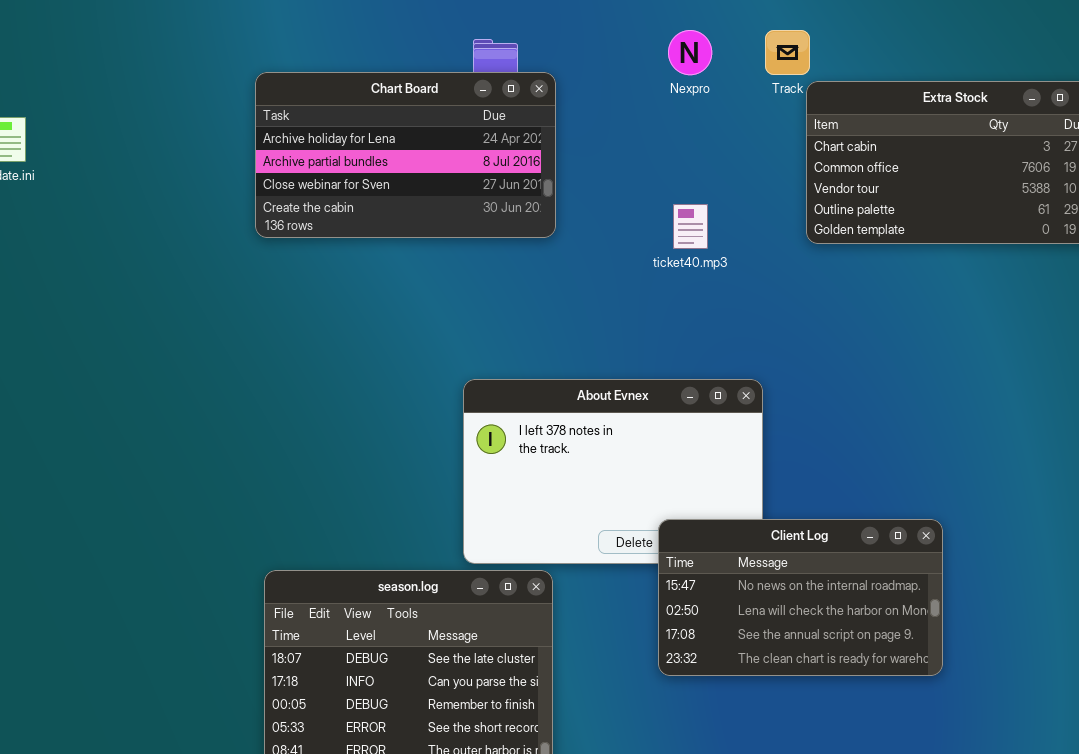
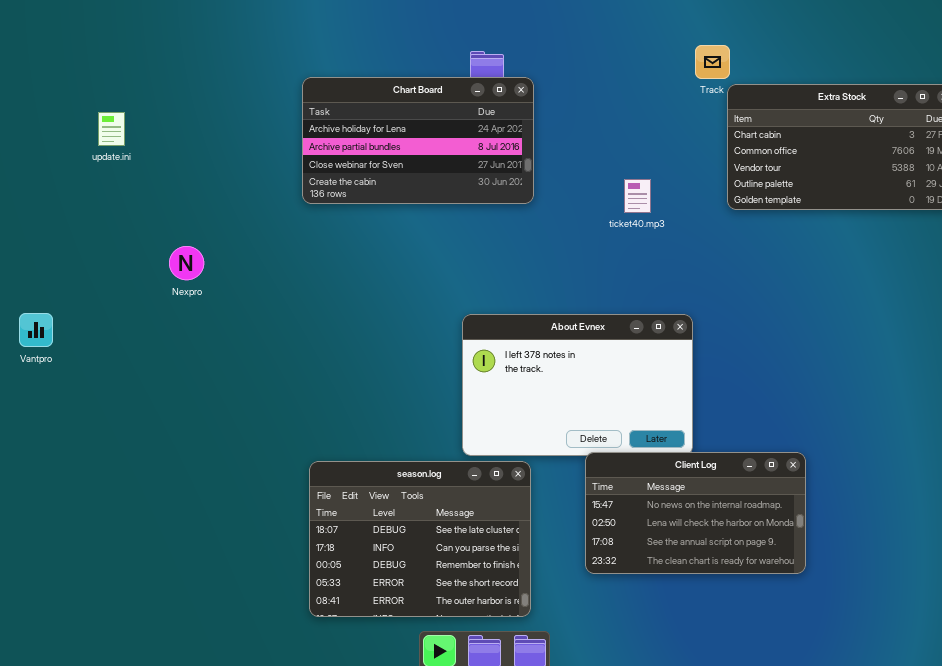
Nexpro: [668,30,712,75] -> [169,246,204,280], moved
Client Log: [658,519,943,676] -> [585,452,806,574], moved

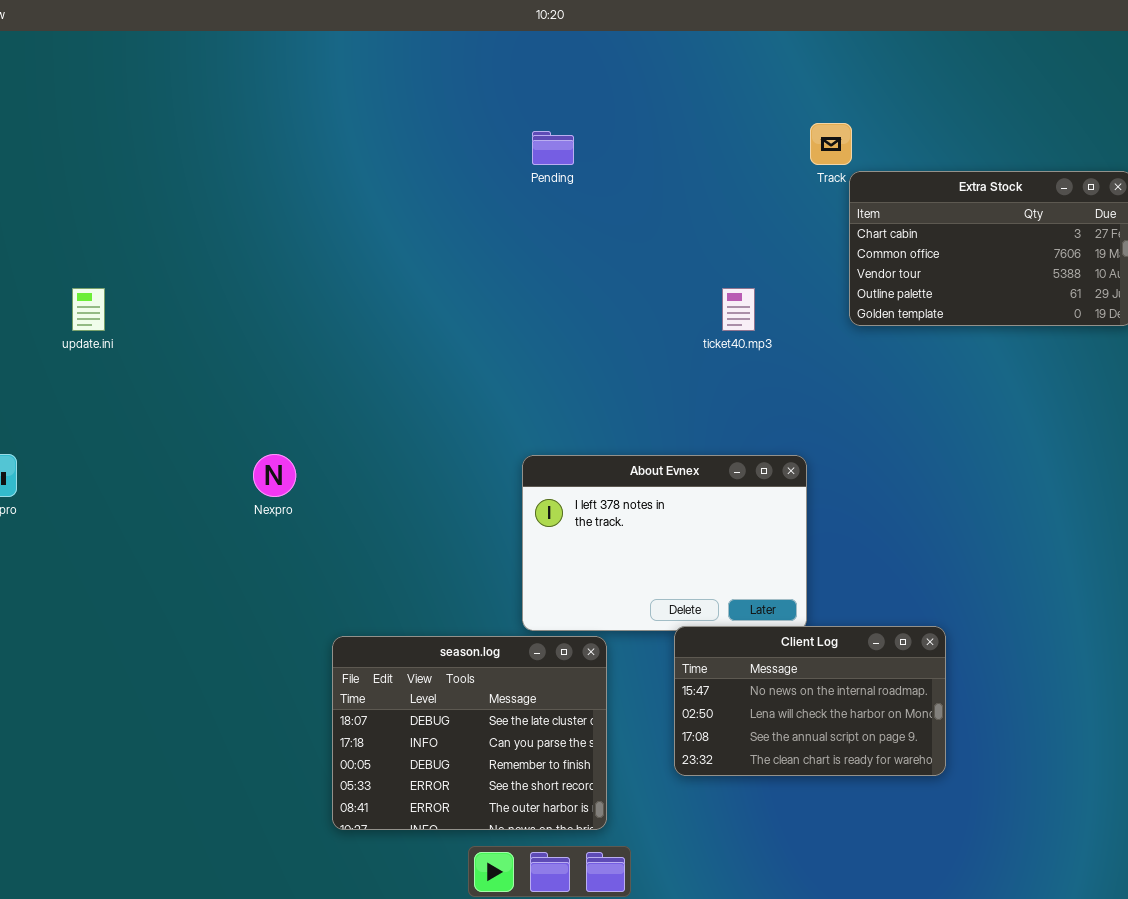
Chart Board: [302,77,534,204] -> none, closed
update.ini: [98,112,125,146] -> [72,288,105,331], moved
Nexpro: [169,246,204,280] -> [253,454,296,497], moved

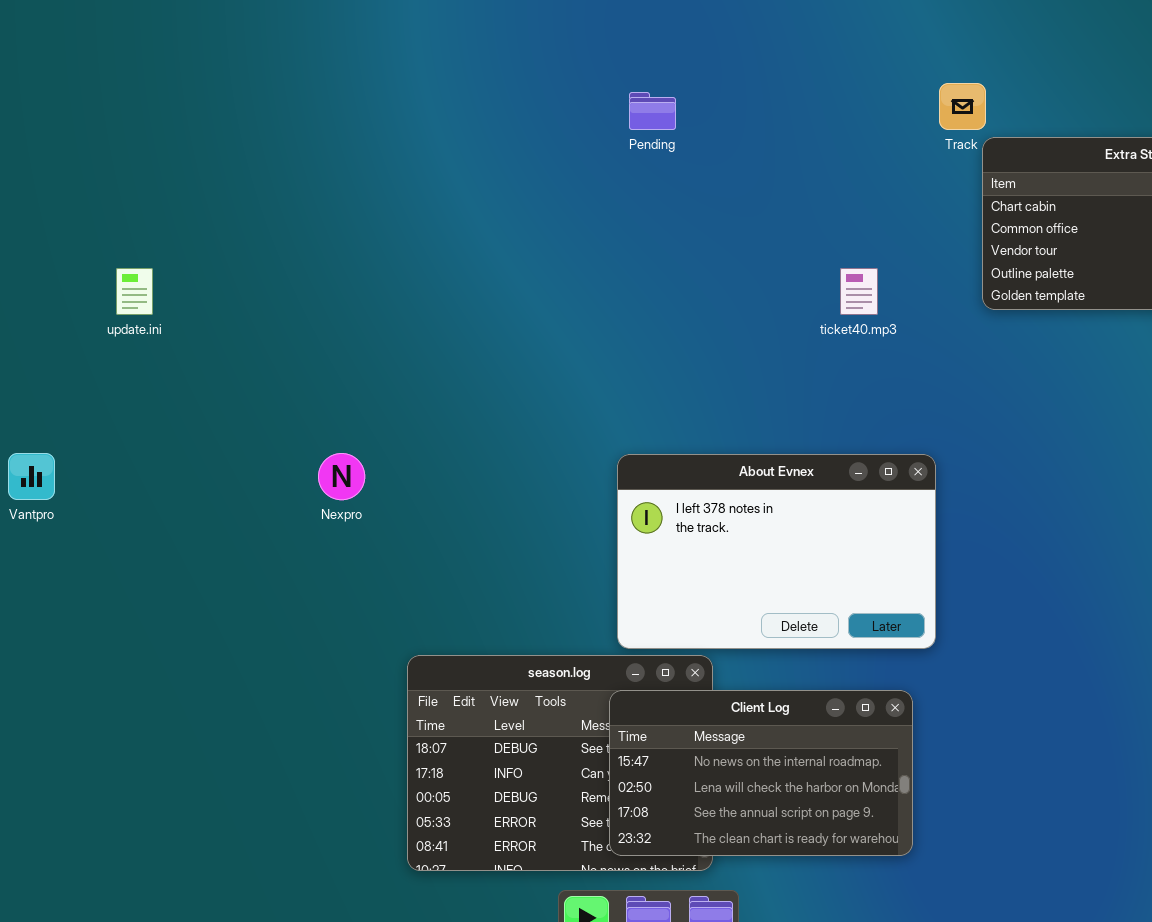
Client Log: [674,626,946,776] -> [609,690,913,856], moved

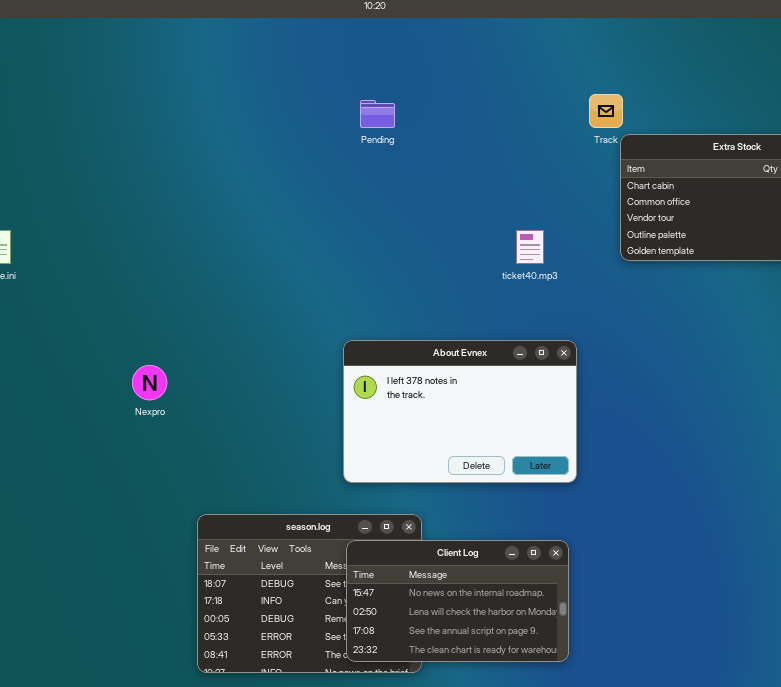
About Evnex: [617,454,936,649] -> [343,340,577,483], moved

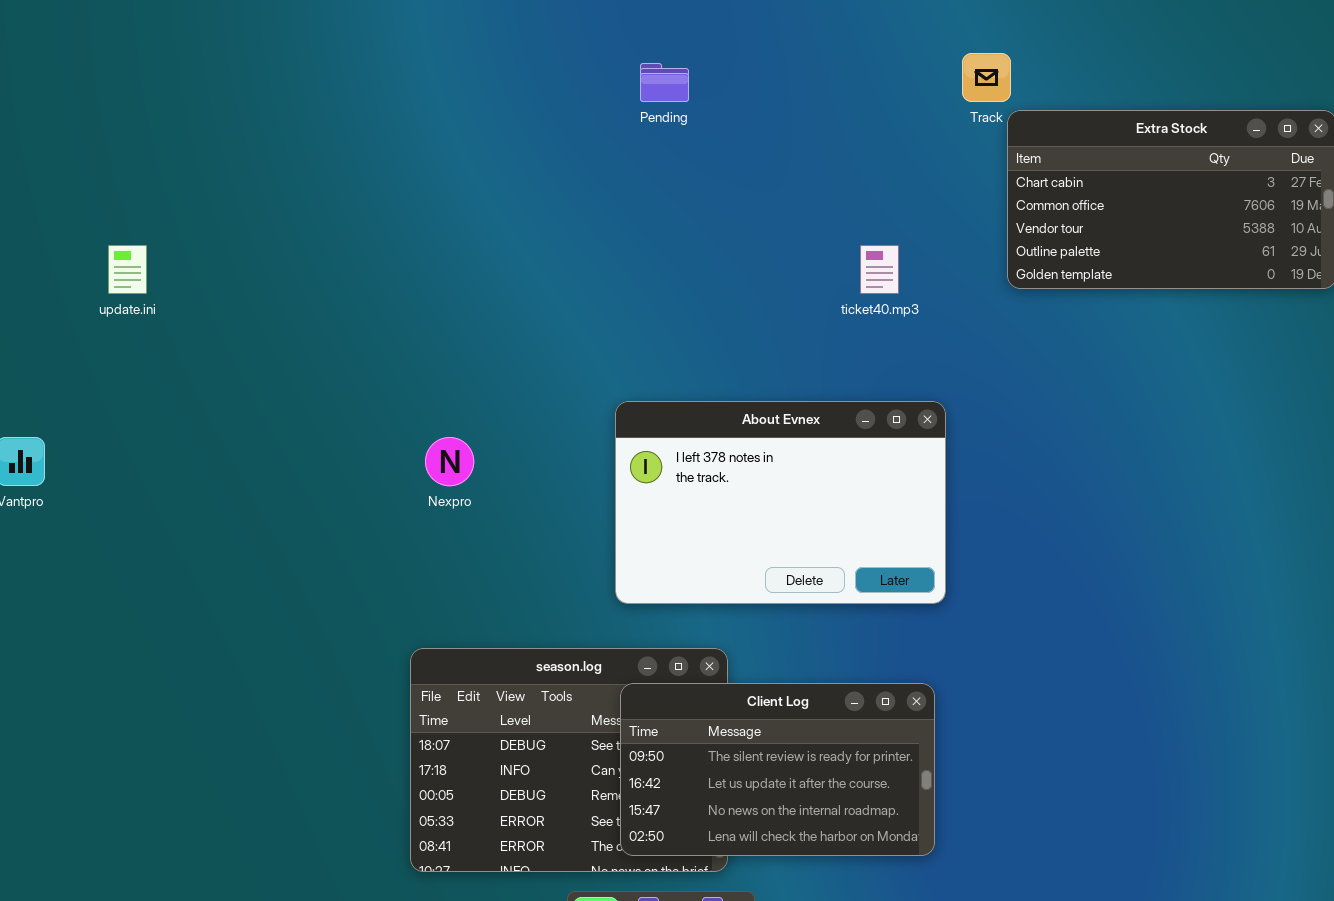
Nexpro: [132,365,167,400] -> [425,437,474,486], moved
Client Log: [346,540,569,662] -> [620,683,935,856], scrolled up 2 rows

